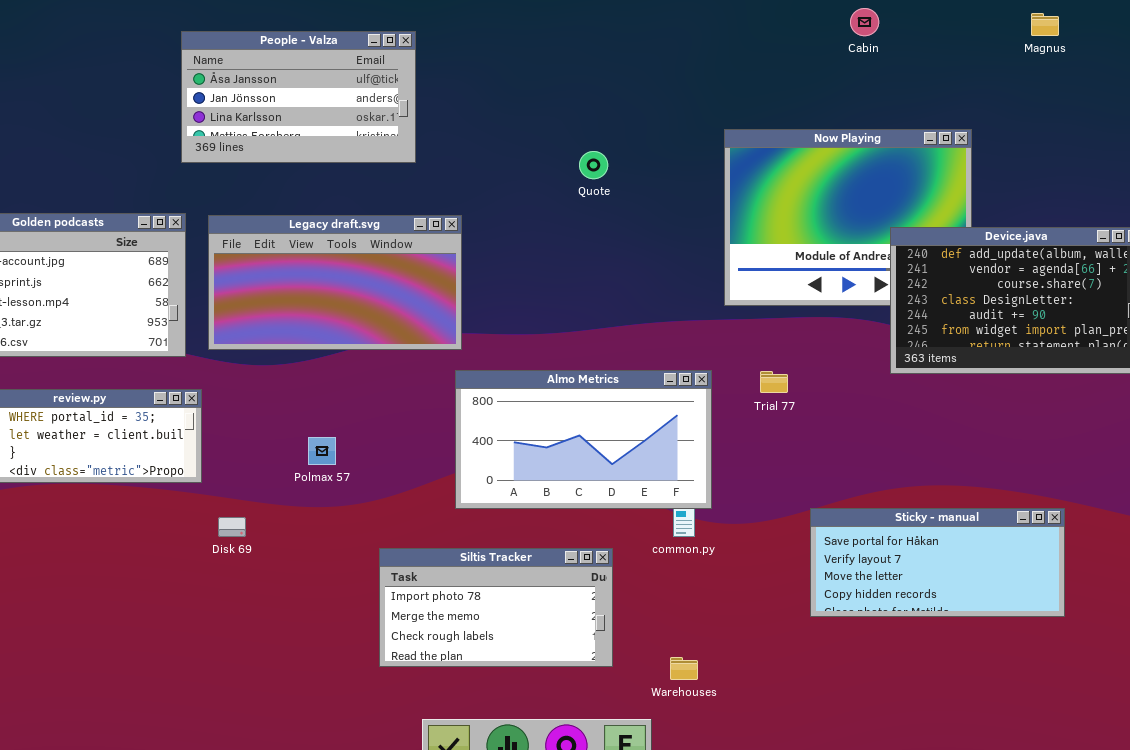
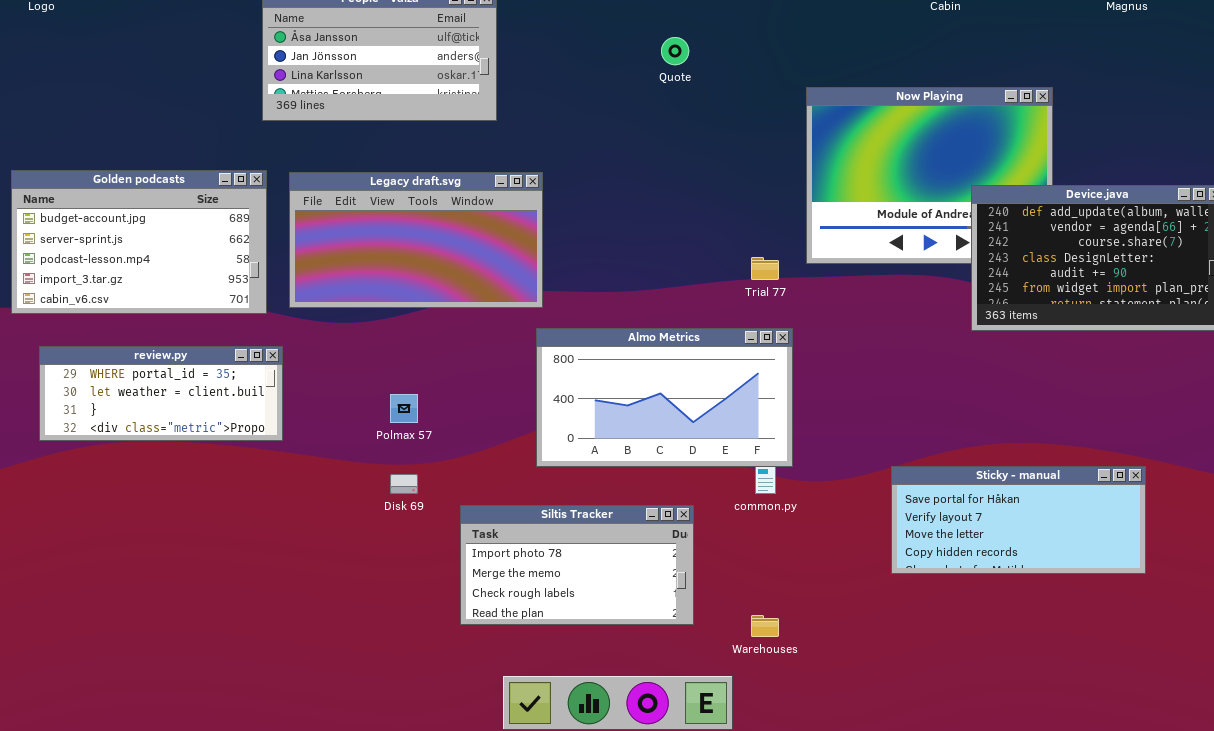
Quote: [579,151,608,179] -> [661,37,689,65], moved
Trial 77: [760,371,788,393] -> [751,257,779,280], moved
Disk 69: [218,517,246,537] -> [390,474,418,494], moved

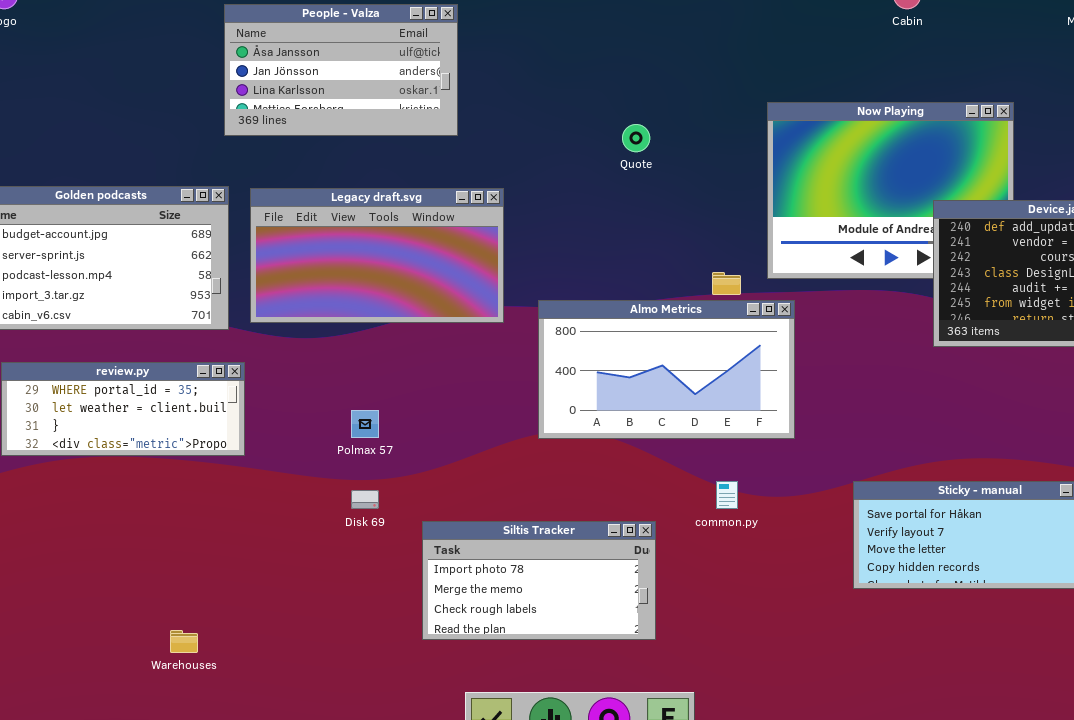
Quote: [661,37,689,65] -> [622,124,650,152], moved
Almo Metrics: [536,328,793,467] -> [538,300,795,439], moved
Warehouses: [751,615,779,637] -> [170,630,198,653], moved

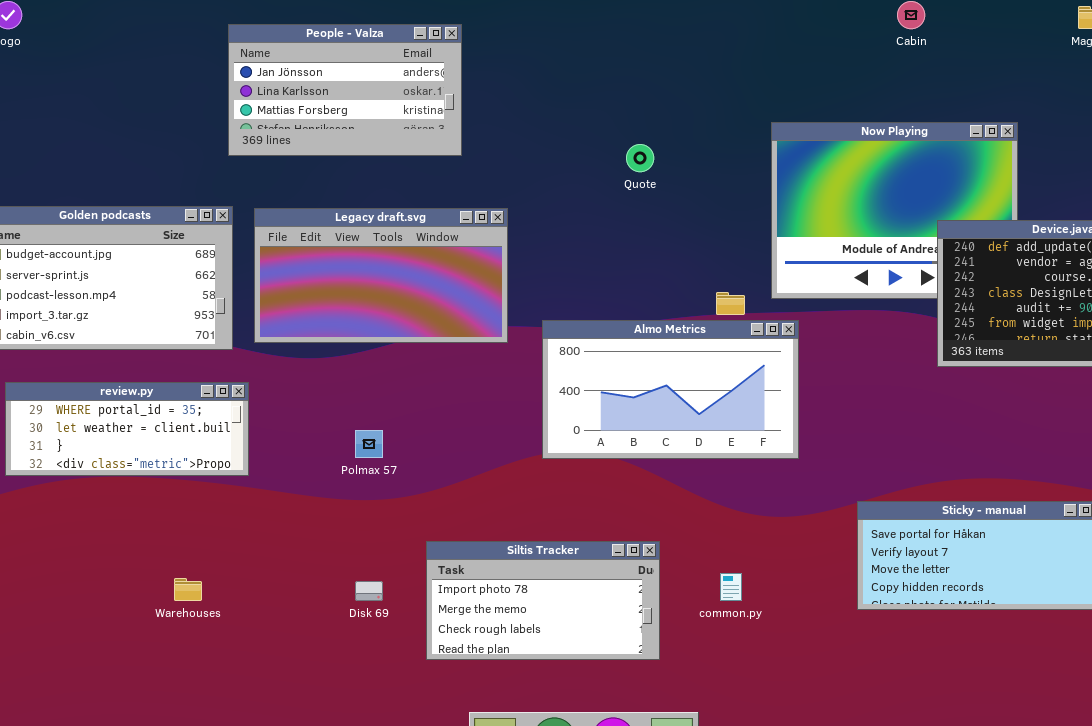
People - Valza: [224,4,458,136] -> [228,24,462,156], scrolled down 1 row
common.py: [716,481,738,509] -> [720,573,742,601], moved
Disk 69: [351,490,379,509] -> [355,581,383,601], moved
Warehouses: [170,630,198,653] -> [174,578,202,601], moved

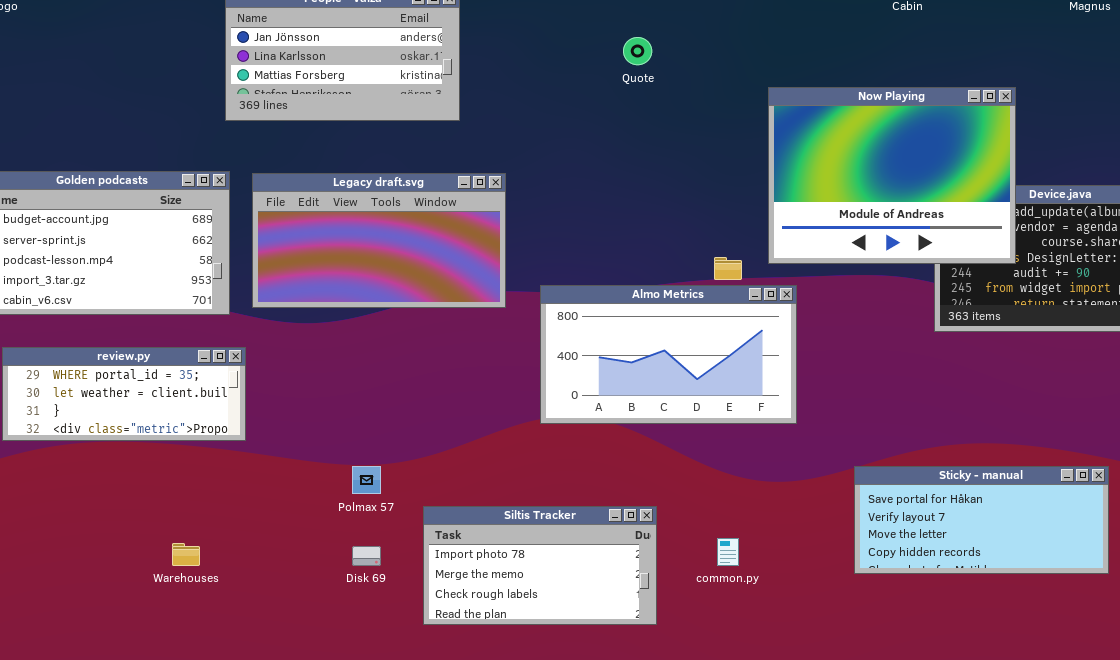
Now Playing: [771,122,1018,299] -> [768,87,1016,264], raised
Quote: [626,144,654,172] -> [623,37,652,65], moved
Polmax 57: [355,430,383,458] -> [352,466,381,494], moved

